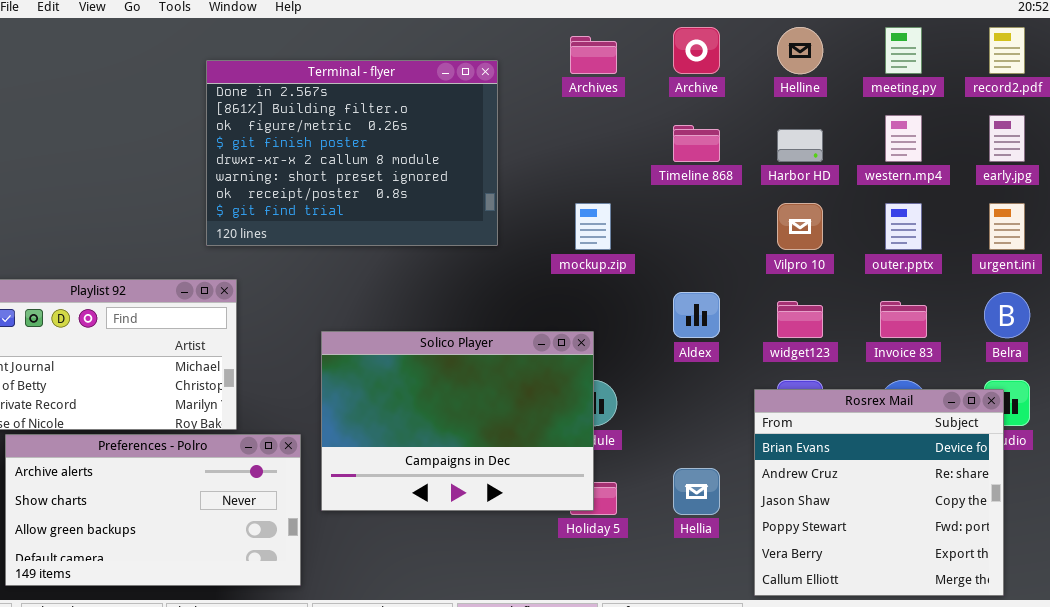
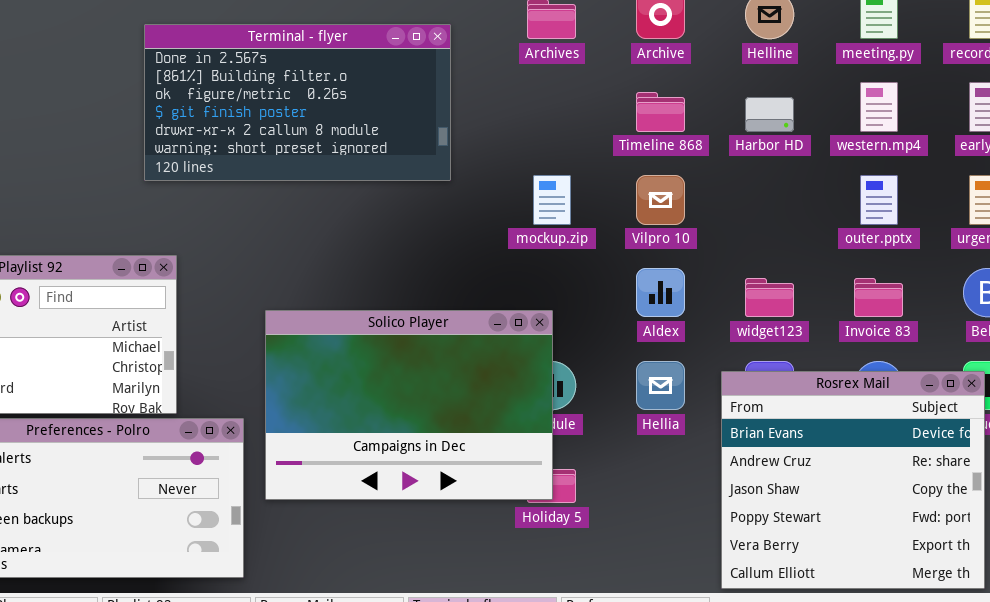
Terminal - flyer: [206,60,498,246] -> [144,24,451,181], resized
Vilpro 10: [777,203,823,250] -> [636,175,685,225], moved
Hellia: [673,468,720,515] -> [636,361,685,410], moved

